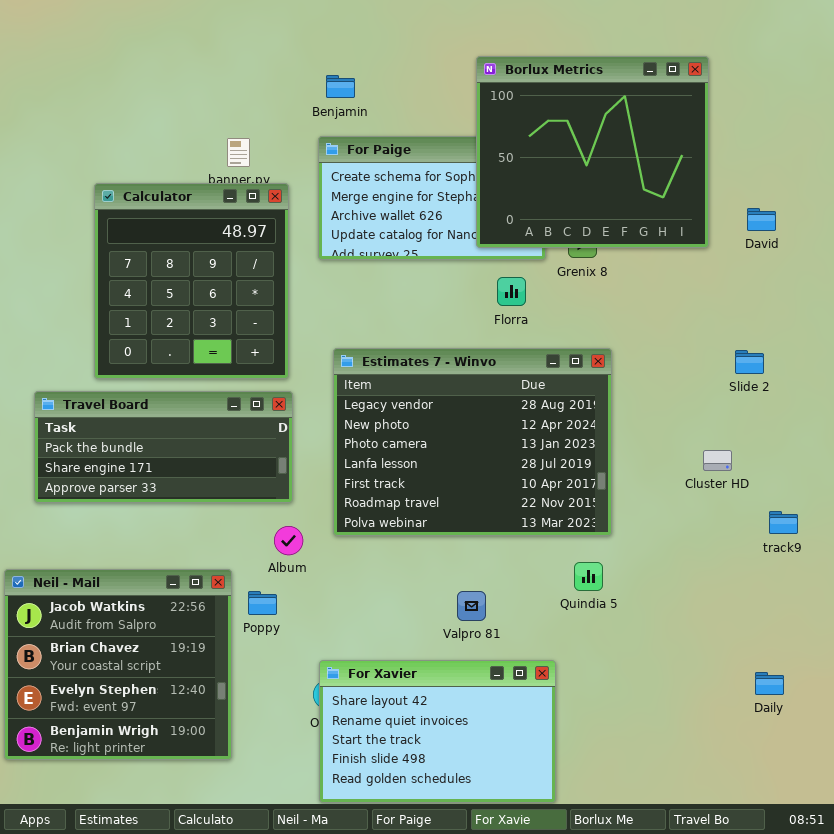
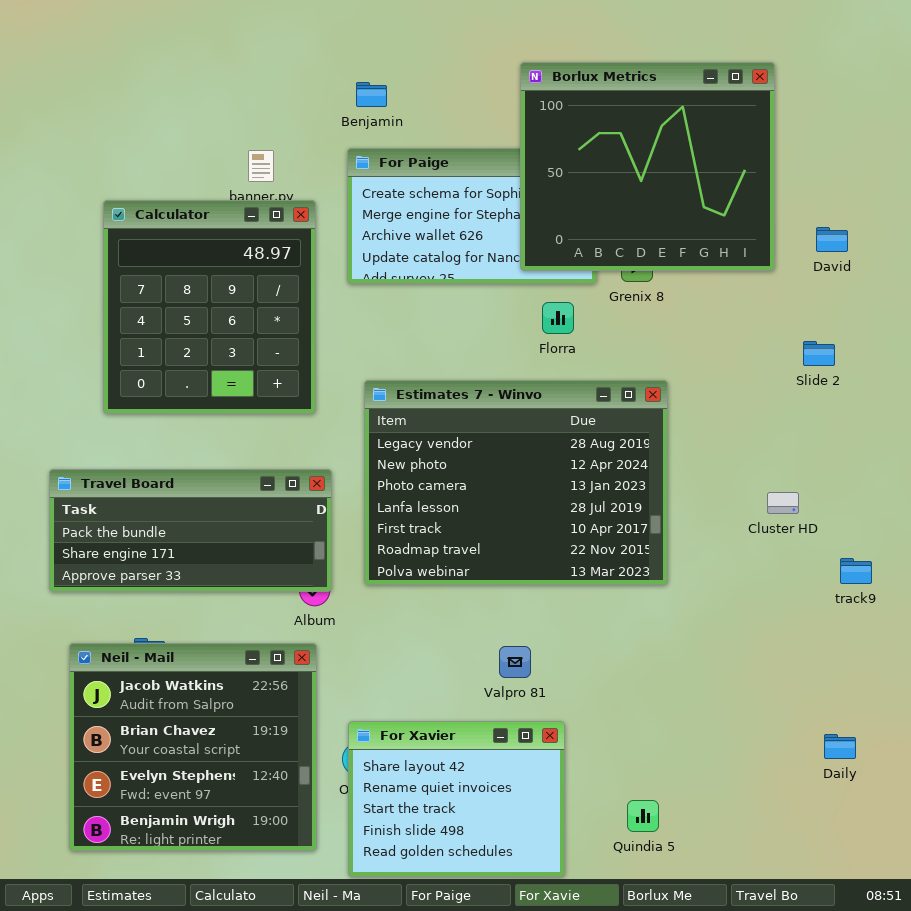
Slide 2: [735,350,764,374] -> [803,341,835,366], moved
Travel Board: [34,391,293,503] -> [49,469,332,592], moved
Quindia 5: [574,562,603,591] -> [627,800,659,832], moved
Neil - Mail: [4,569,232,760] -> [69,643,317,851], moved
For Xavier: [319,660,556,803] -> [348,721,565,877], resized

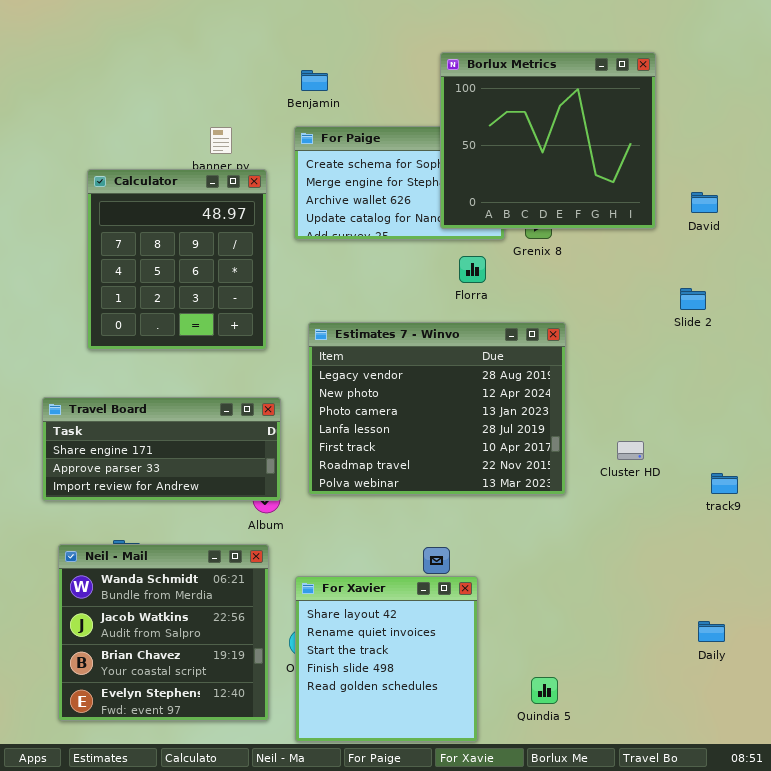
Travel Board: [49,469,332,592] -> [42,397,281,501], scrolled down 1 row
Cluster HD: [767,492,799,514] -> [617,441,644,460], moved
Neil - Mail: [69,643,317,851] -> [58,544,269,721], scrolled up 1 row
For Xavier: [348,721,565,877] -> [295,576,478,742], resized

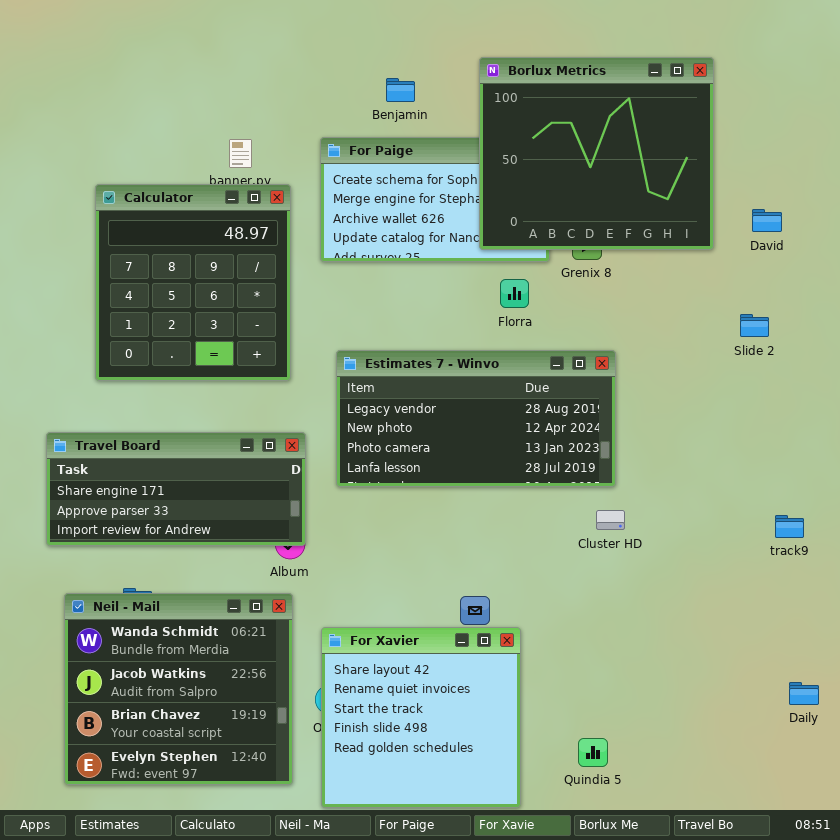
Benjamin: [301,70,328,91] -> [386,78,415,102], moved
Estimates 7 - Winvo: [308,322,566,495] -> [336,350,616,487], resized
Cluster HD: [617,441,644,460] -> [596,510,625,530], moved
Daily: [698,621,725,642] -> [789,682,819,705], moved

